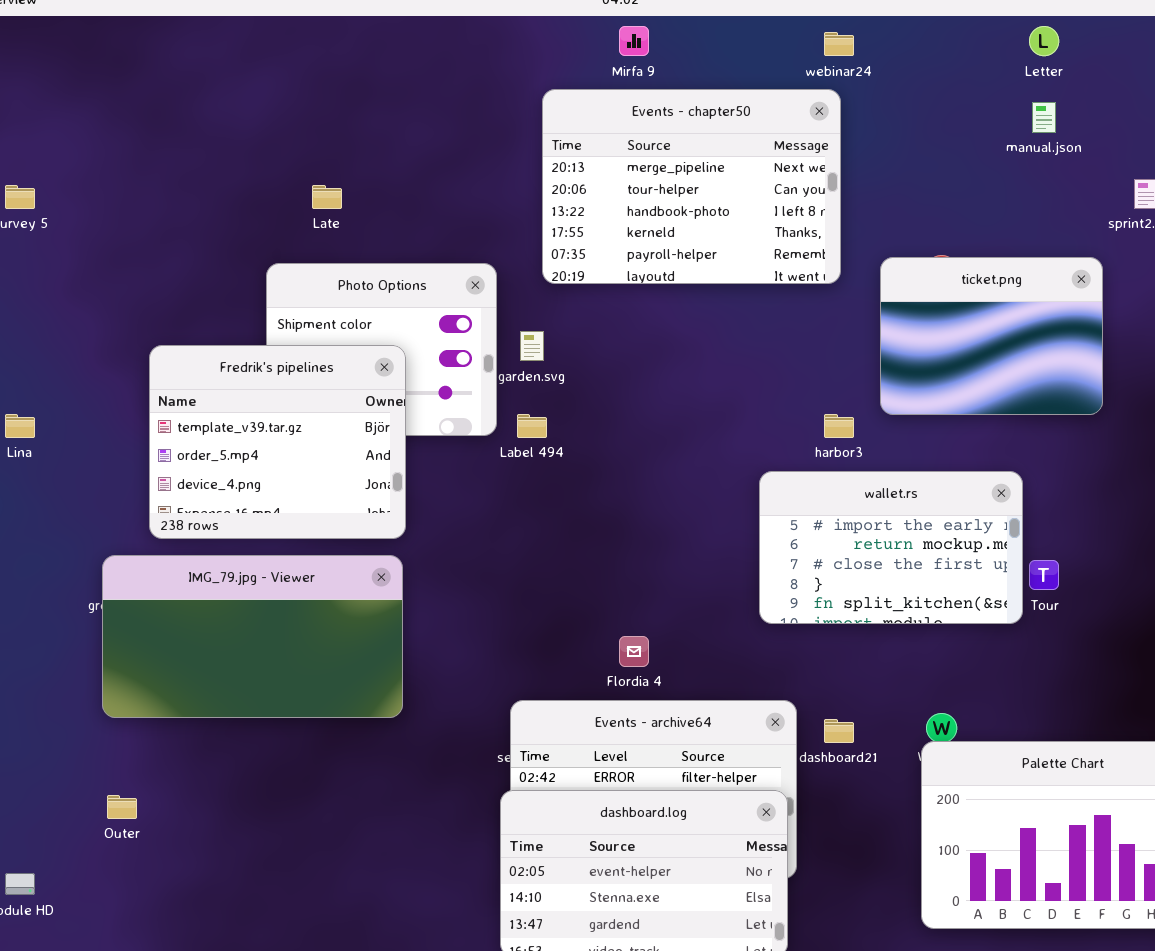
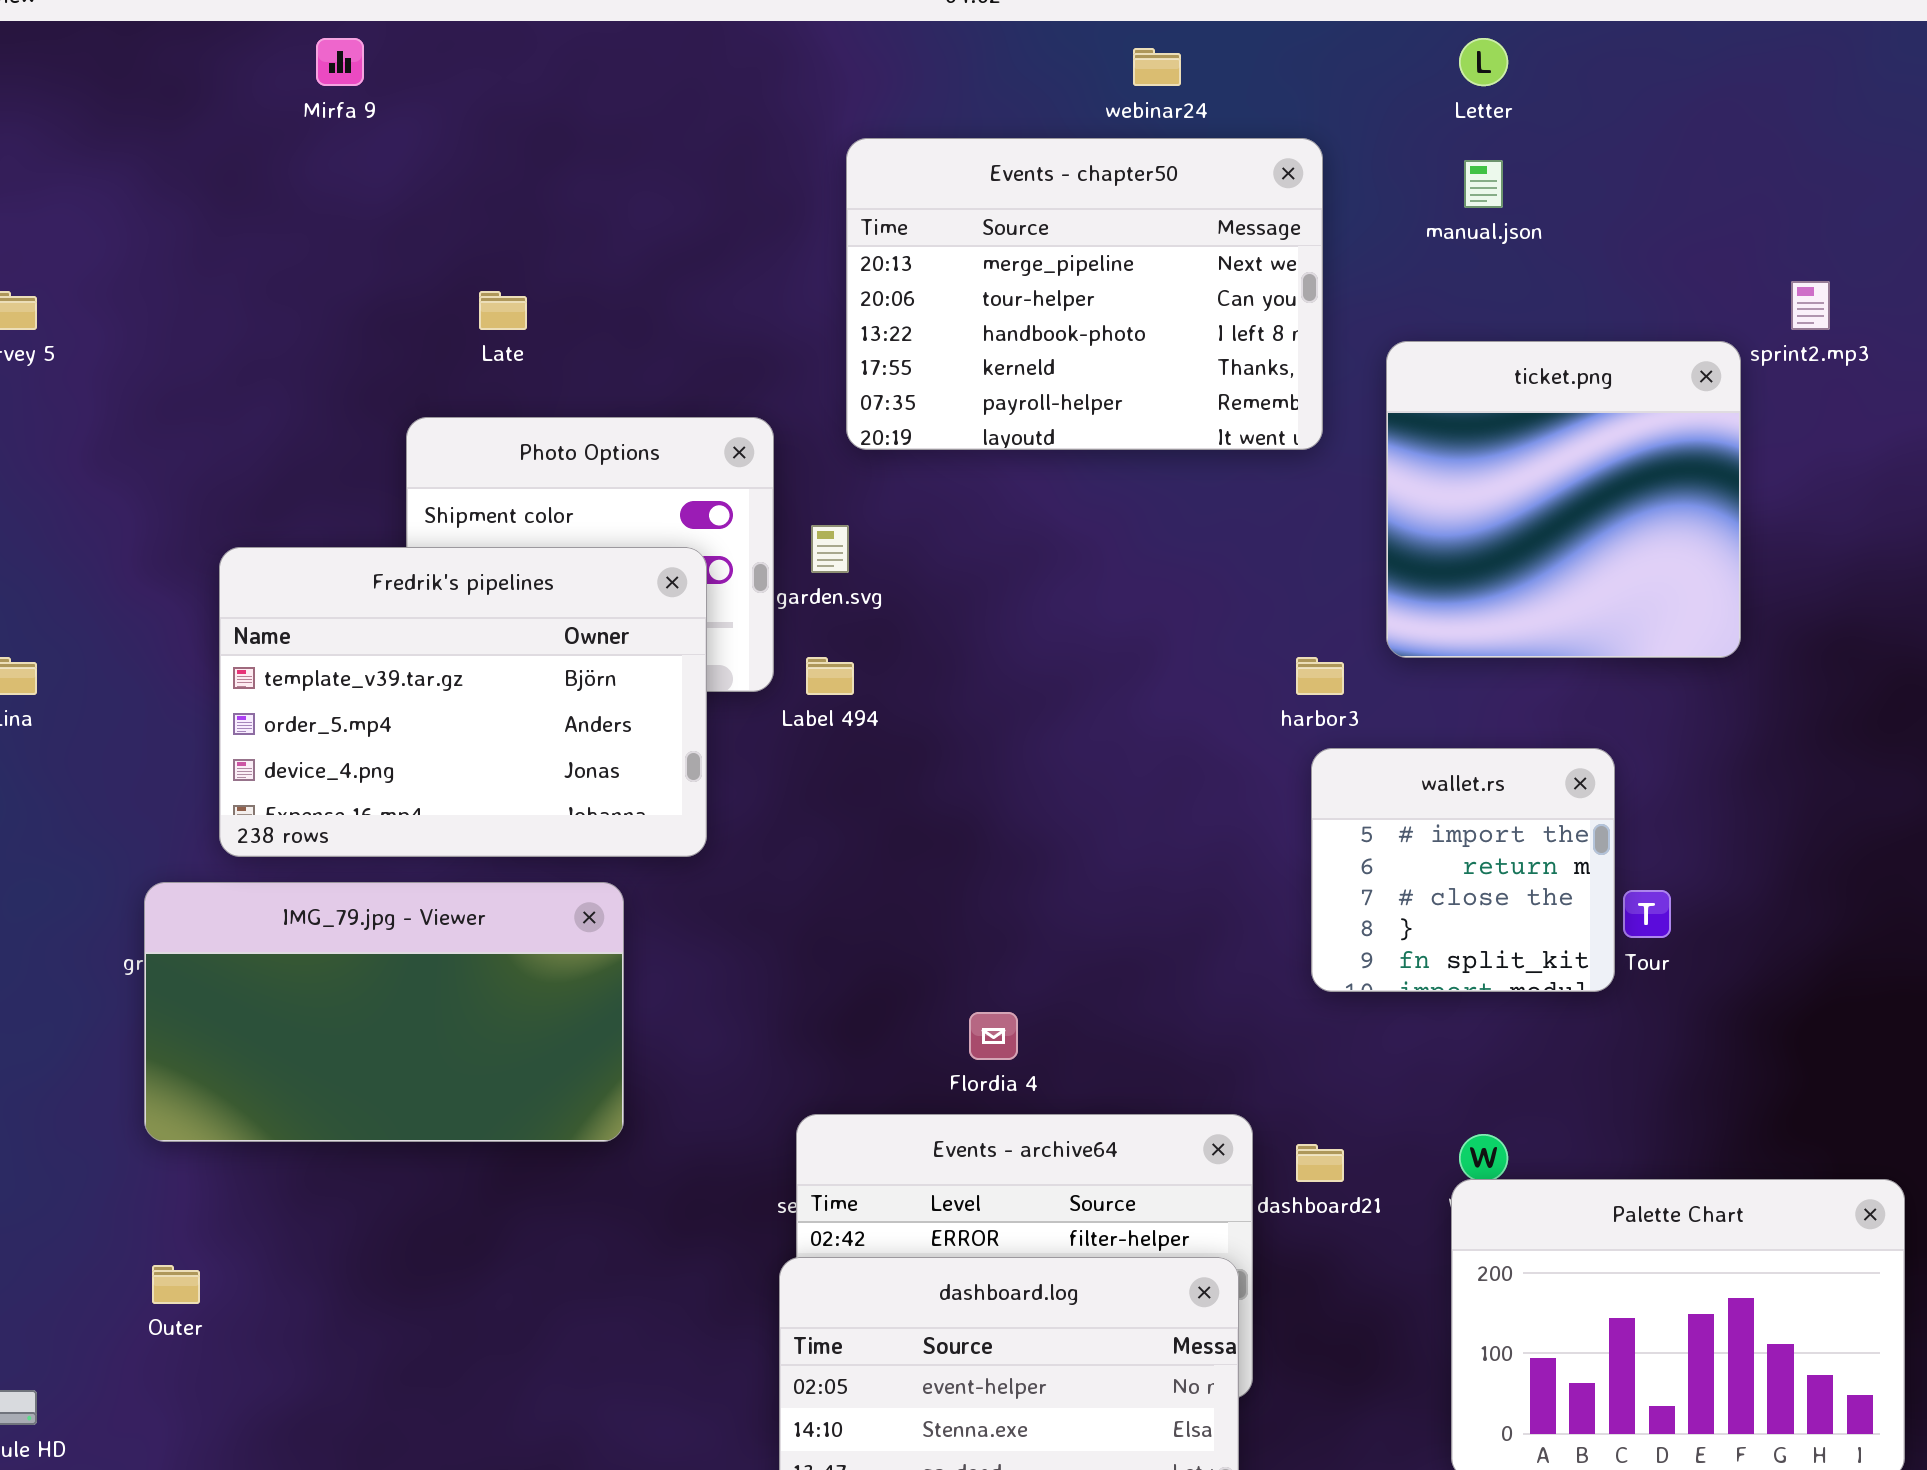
Mirfa 9: [619,26,649,56] -> [316,38,364,86], moved
Letter: [1029,26,1059,56] -> [1459,38,1508,86], moved
webinar24: [824,32,854,56] -> [1133,48,1181,86], moved
manual.json: [1032,102,1056,133] -> [1464,160,1503,208], moved
ticket.png: [880,257,1103,415] -> [1386,341,1741,658], resized
Fredrik's pipelines: [149,345,406,539] -> [219,547,707,857], resized
wallet.rs: [759,471,1023,624] -> [1311,748,1615,992], resized

